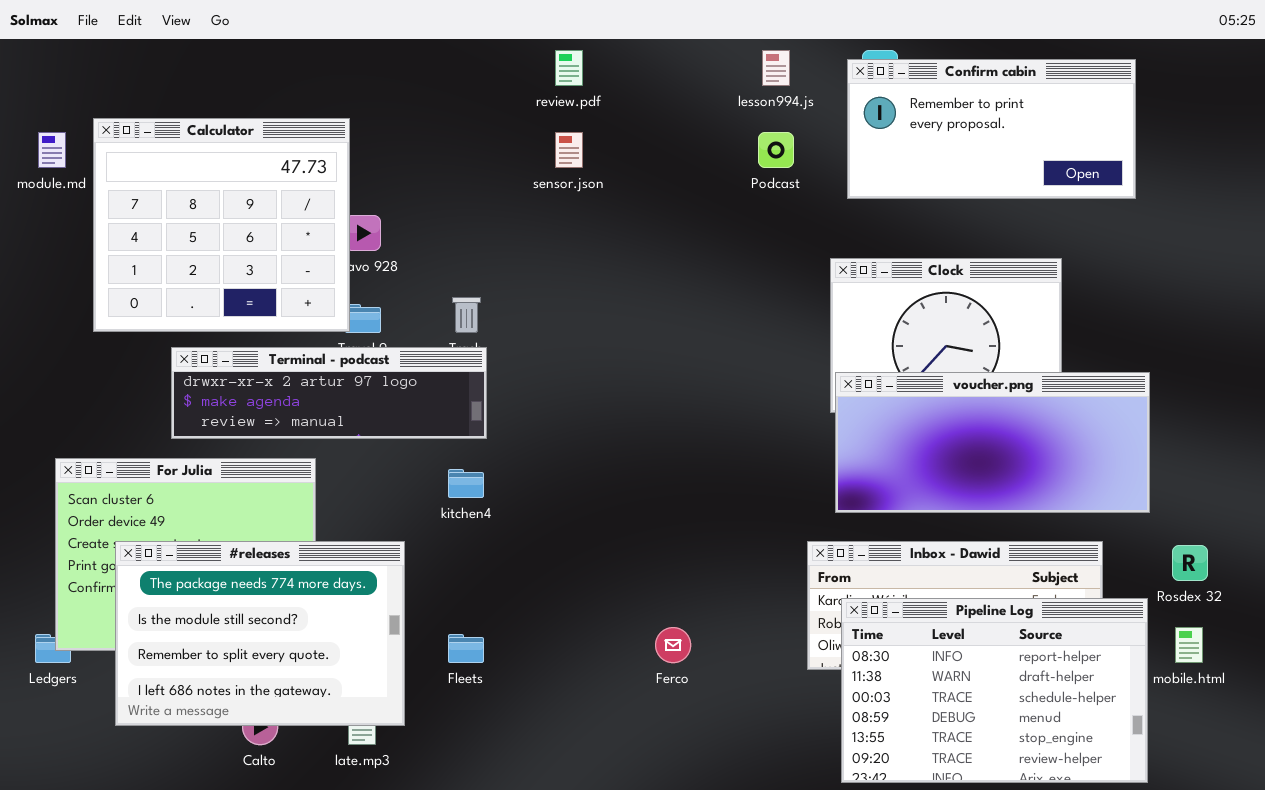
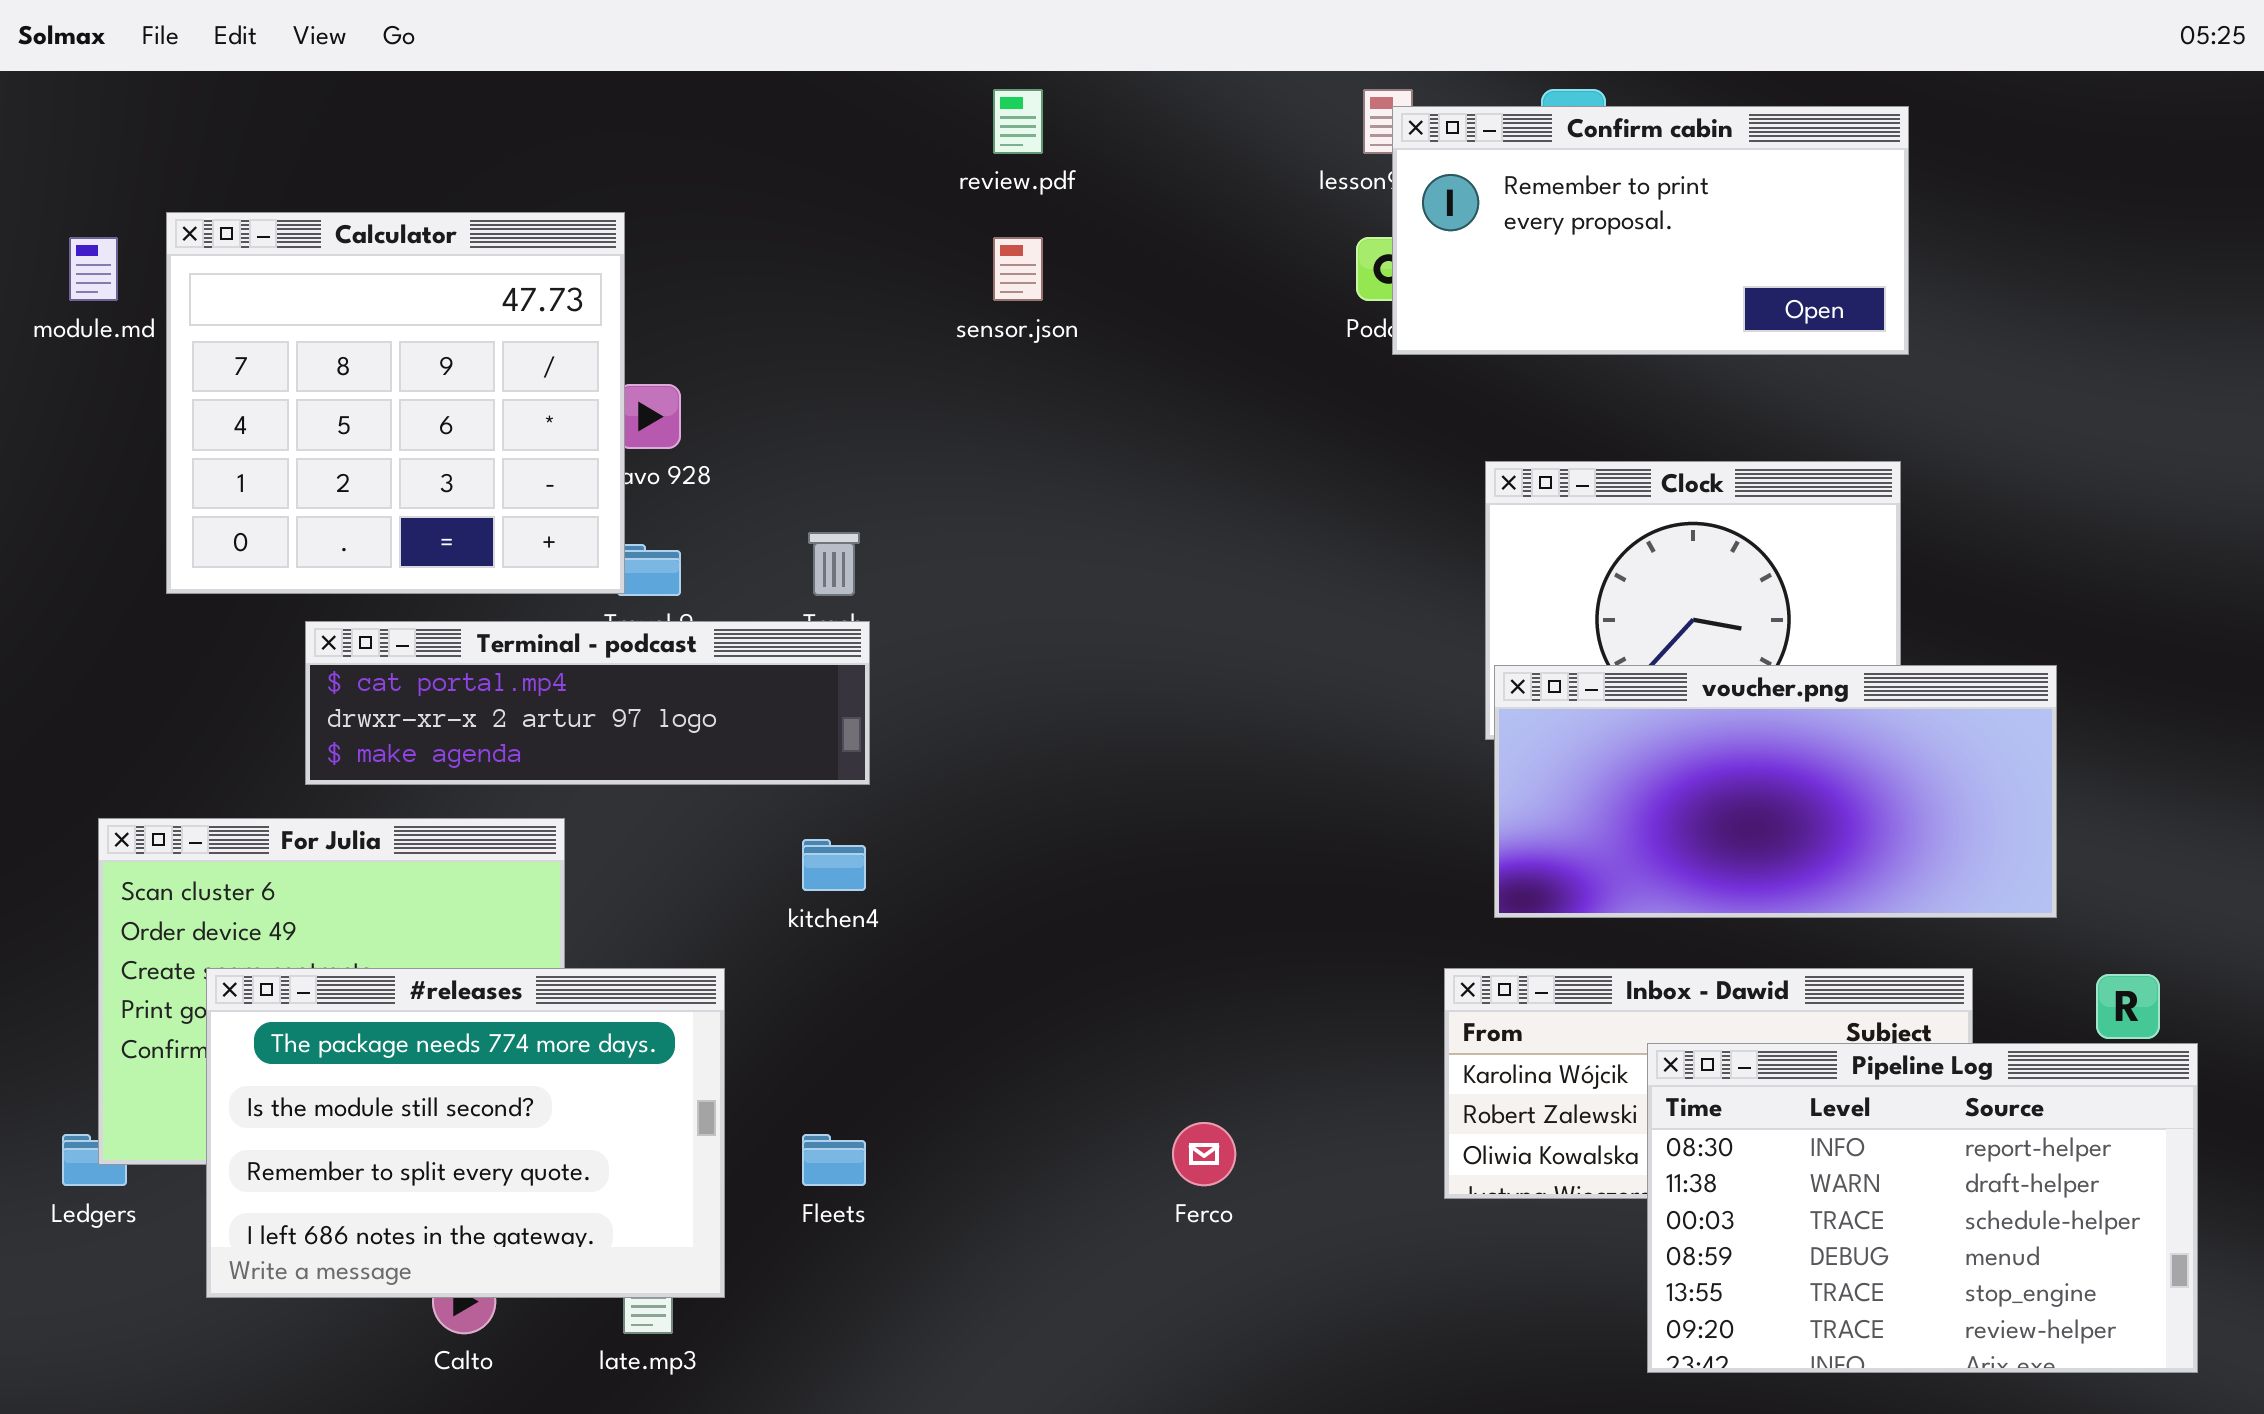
Confirm cabin: [847,59,1136,199] -> [1392,106,1909,355], moved
Terminal - podcast: [171,347,487,439] -> [305,621,870,785], scrolled up 1 row
Pipeline Log: [841,598,1148,783] -> [1647,1043,2198,1373], moved

